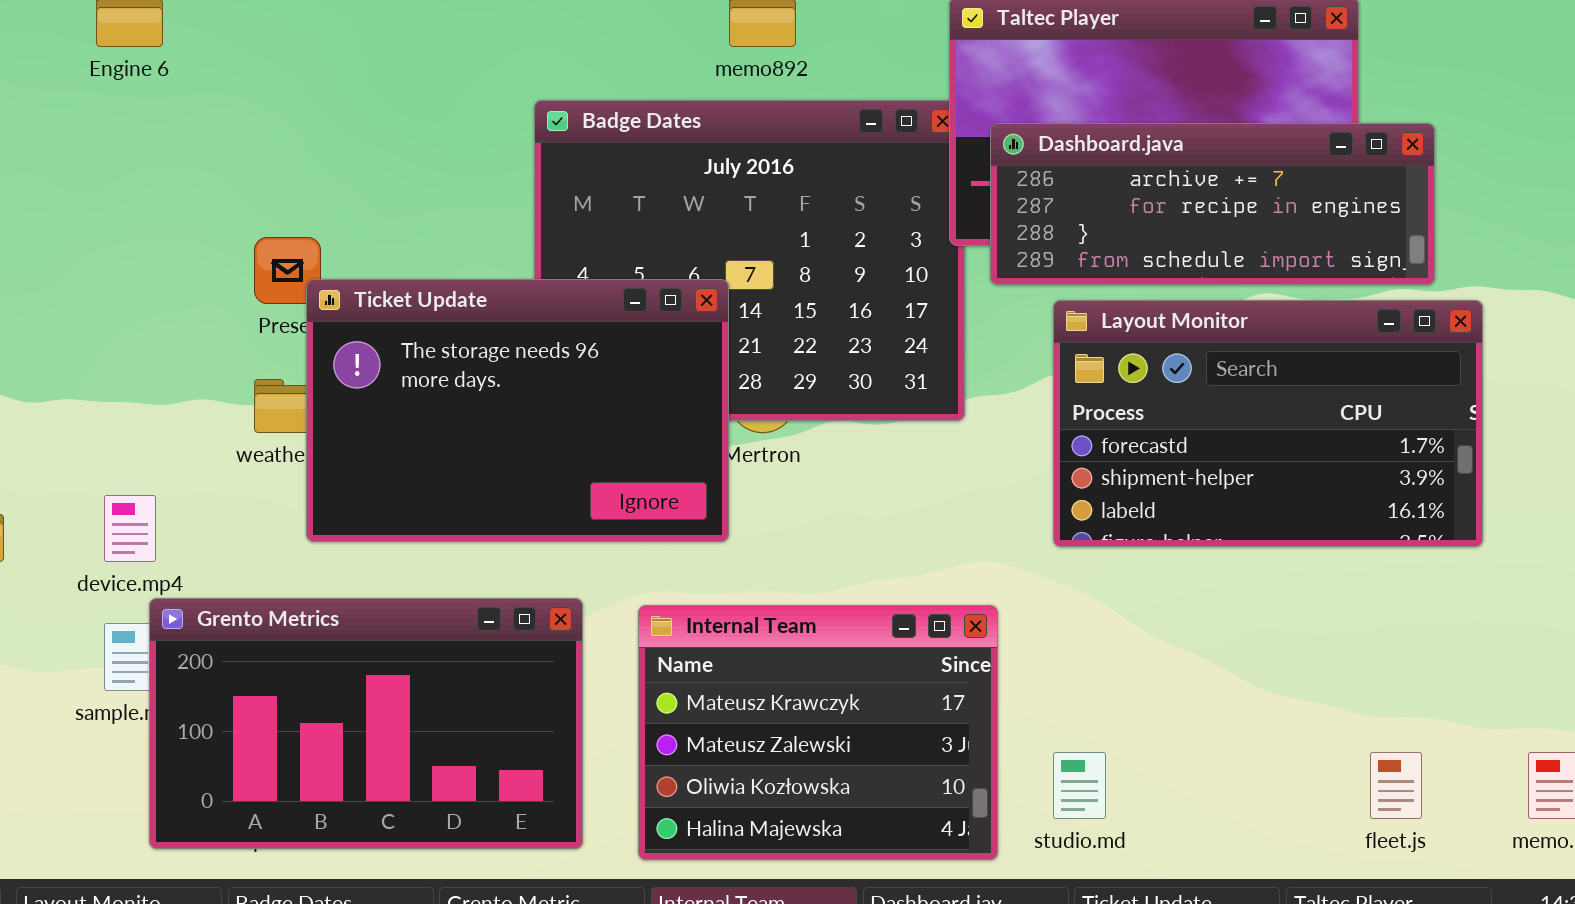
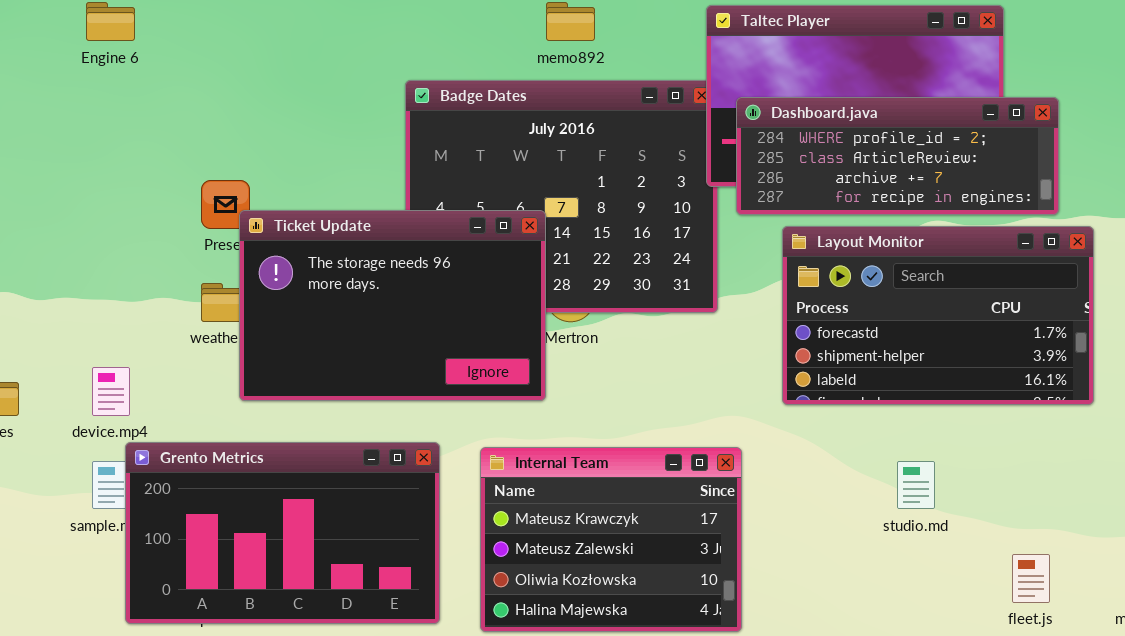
Dashboard.java: [990,123,1435,285] -> [736,97,1059,215], scrolled up 2 rows
studio.md: [1053,752,1106,819] -> [897,461,935,509], moved

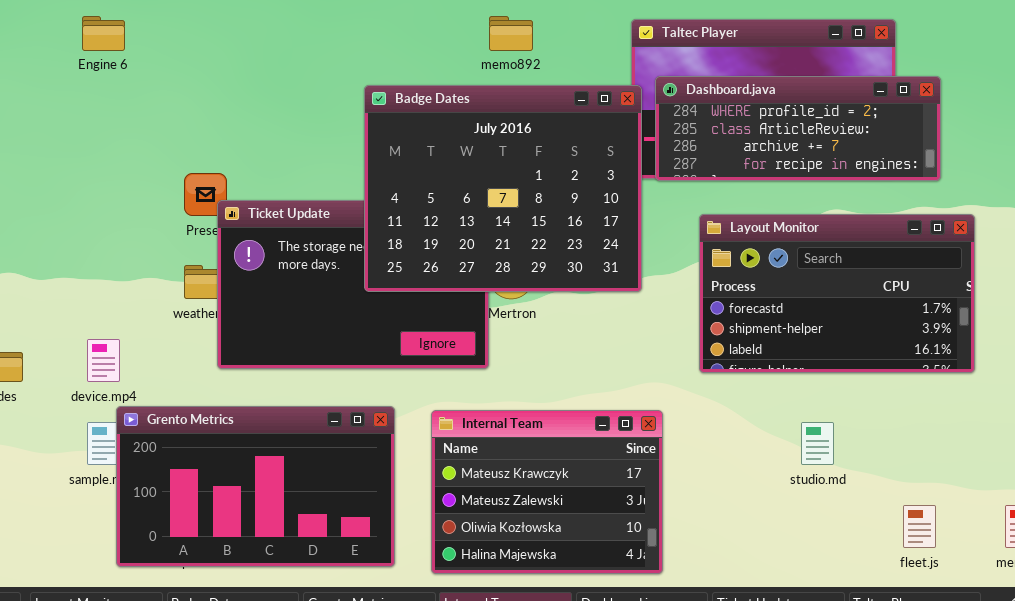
Badge Dates: [405,80,718,313] -> [364,85,642,292], raised
Dashboard.java: [736,97,1059,215] -> [655,76,941,181], moved

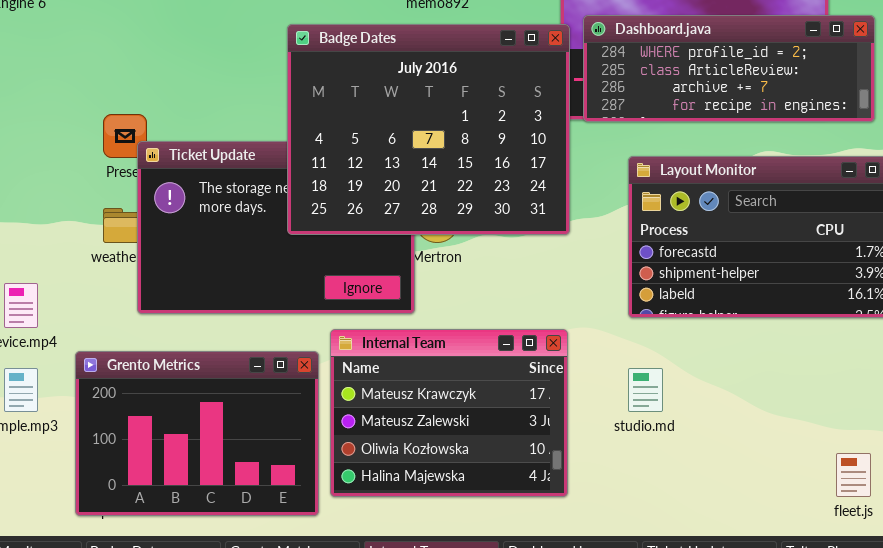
Grento Metrics: [116,406,395,567] -> [75,351,319,516], resized
Internal Team: [431,410,663,574] -> [330,329,568,497], moved
studio.md: [801,422,834,465] -> [628,368,663,412], moved

